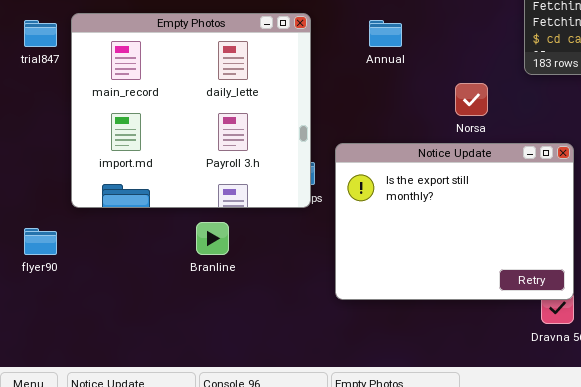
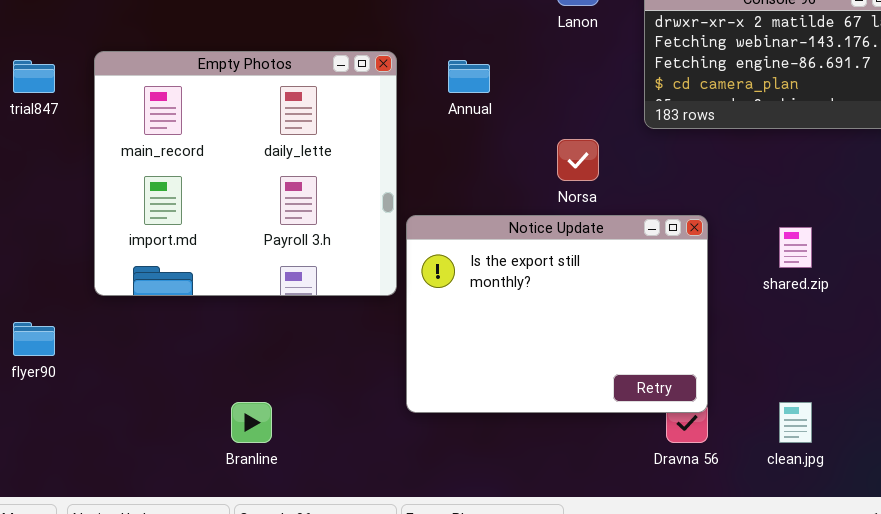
Empty Photos: [71,13,311,208] -> [94,51,397,296], moved
Branline: [196,222,229,255] -> [231,402,272,443], moved

